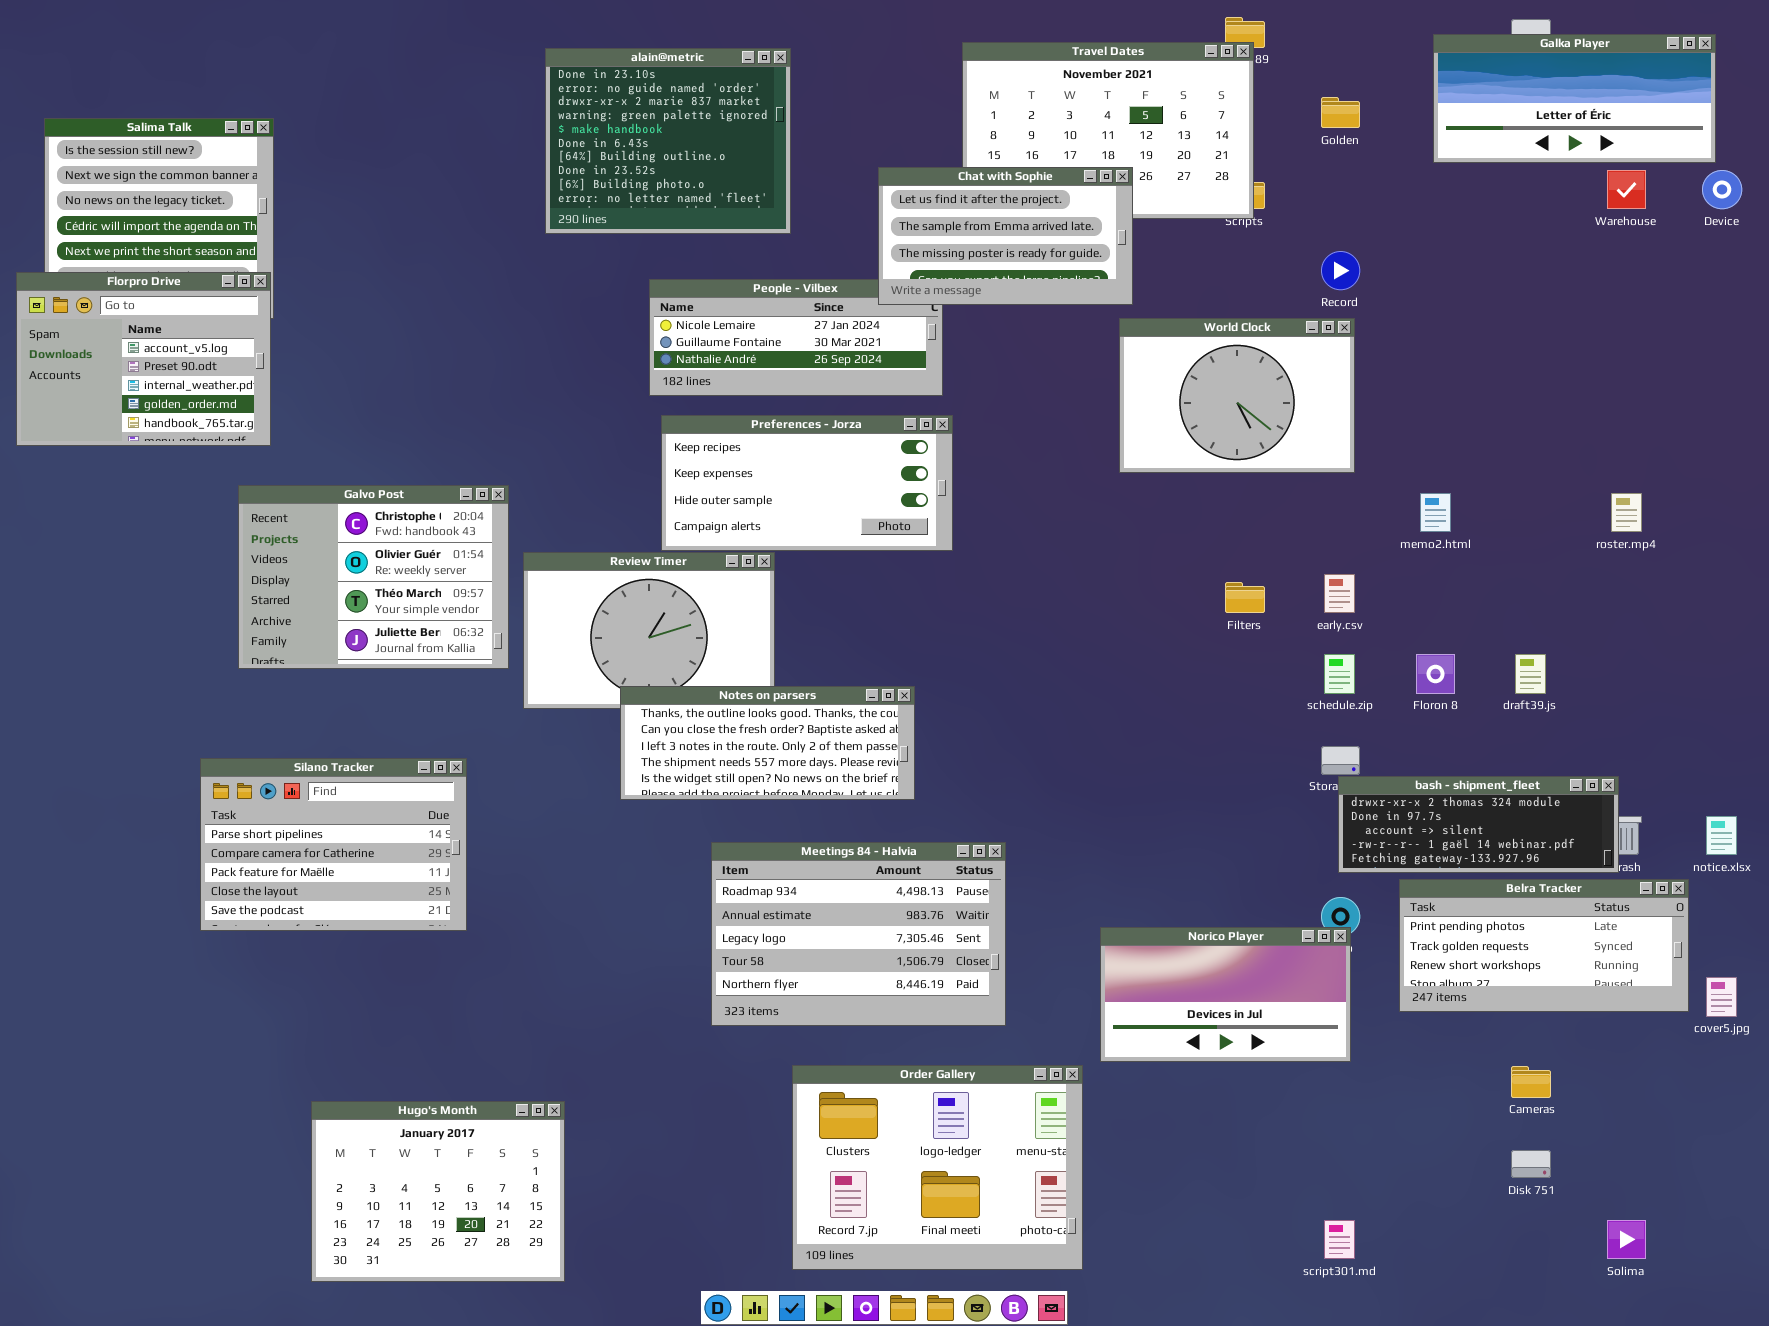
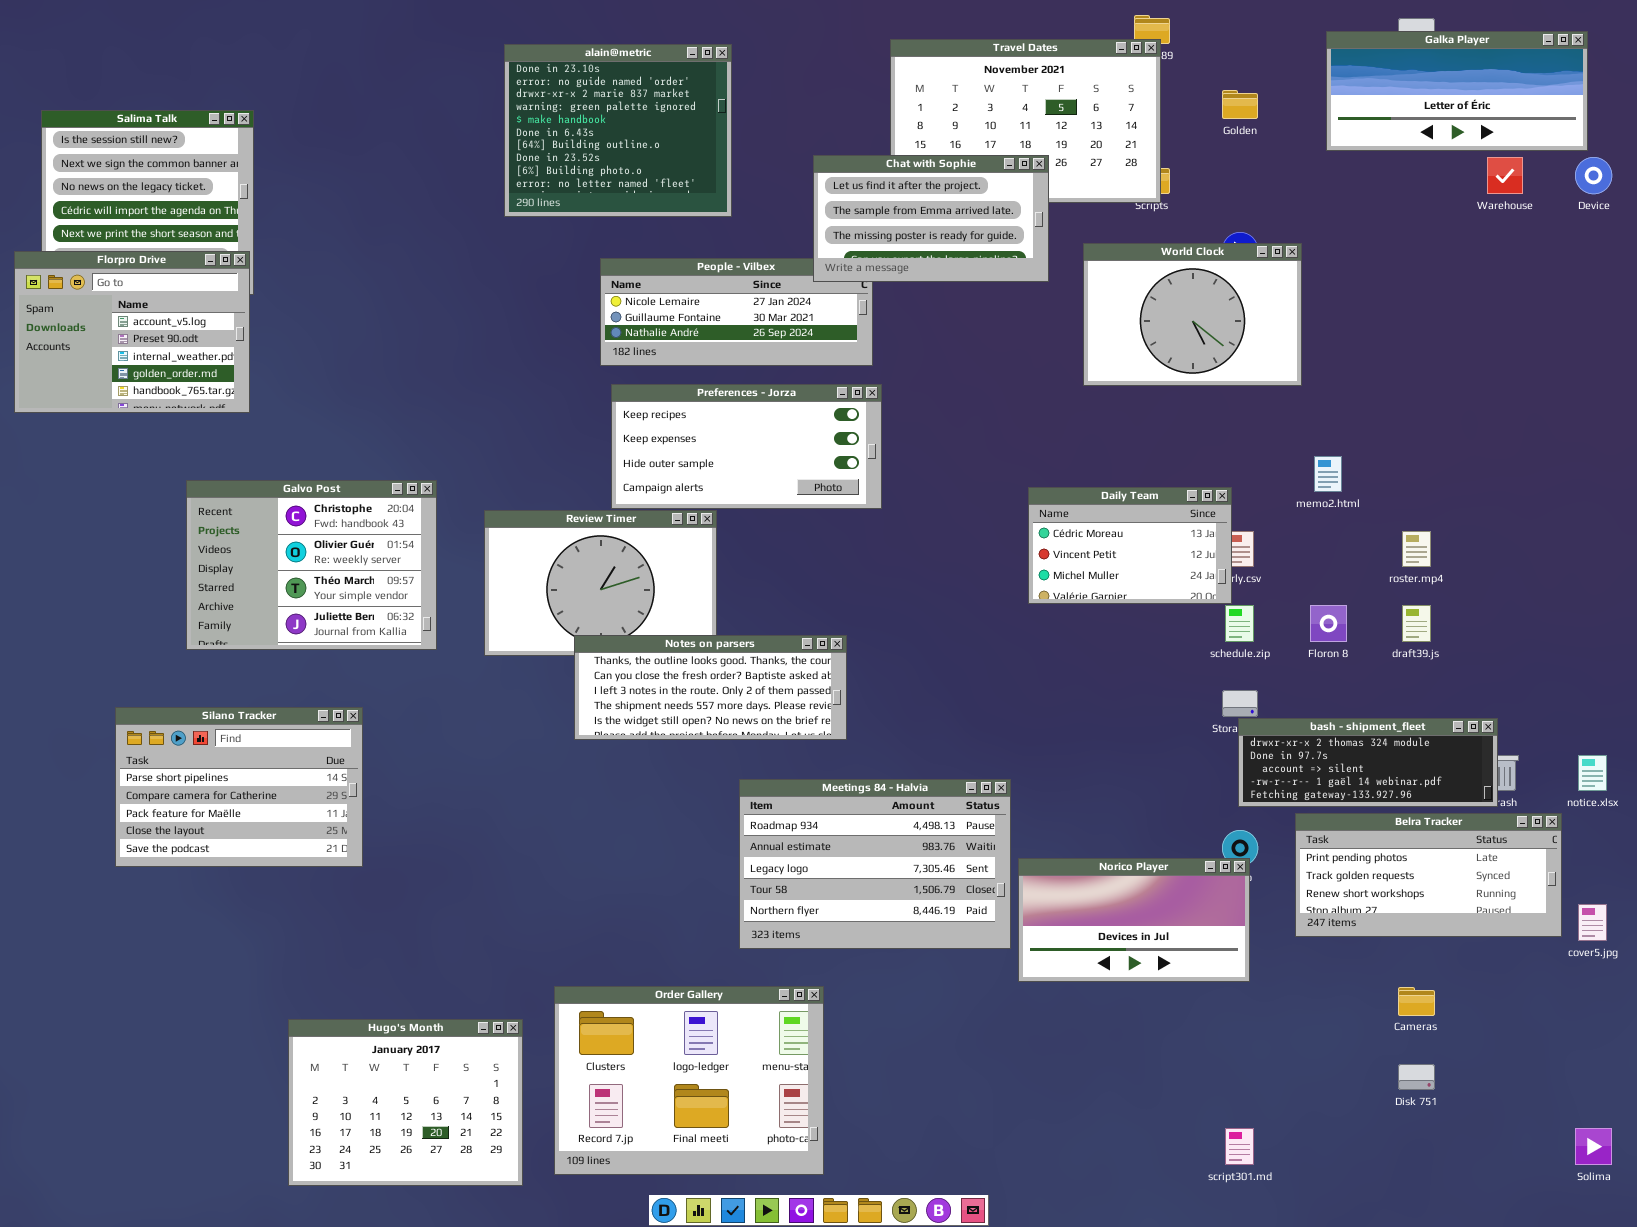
World Clock: [1119,318,1355,473] -> [1083,243,1302,386], moved
Galvo Post: [238,485,509,669] -> [186,480,437,650], moved
roster.mp4: [1611,493,1642,532] -> [1402,531,1431,567], moved
Daily Team: none -> [1028,487,1232,604], opened
Silano Tracker: [200,758,467,931] -> [115,707,363,867], moved
Meetings 84 - Halvia: [711,842,1006,1026] -> [739,779,1011,949], moved
Order Gallery: [792,1065,1083,1270] -> [554,986,824,1175], moved
Solima: [1607,1220,1646,1259] -> [1575,1128,1612,1165], moved

